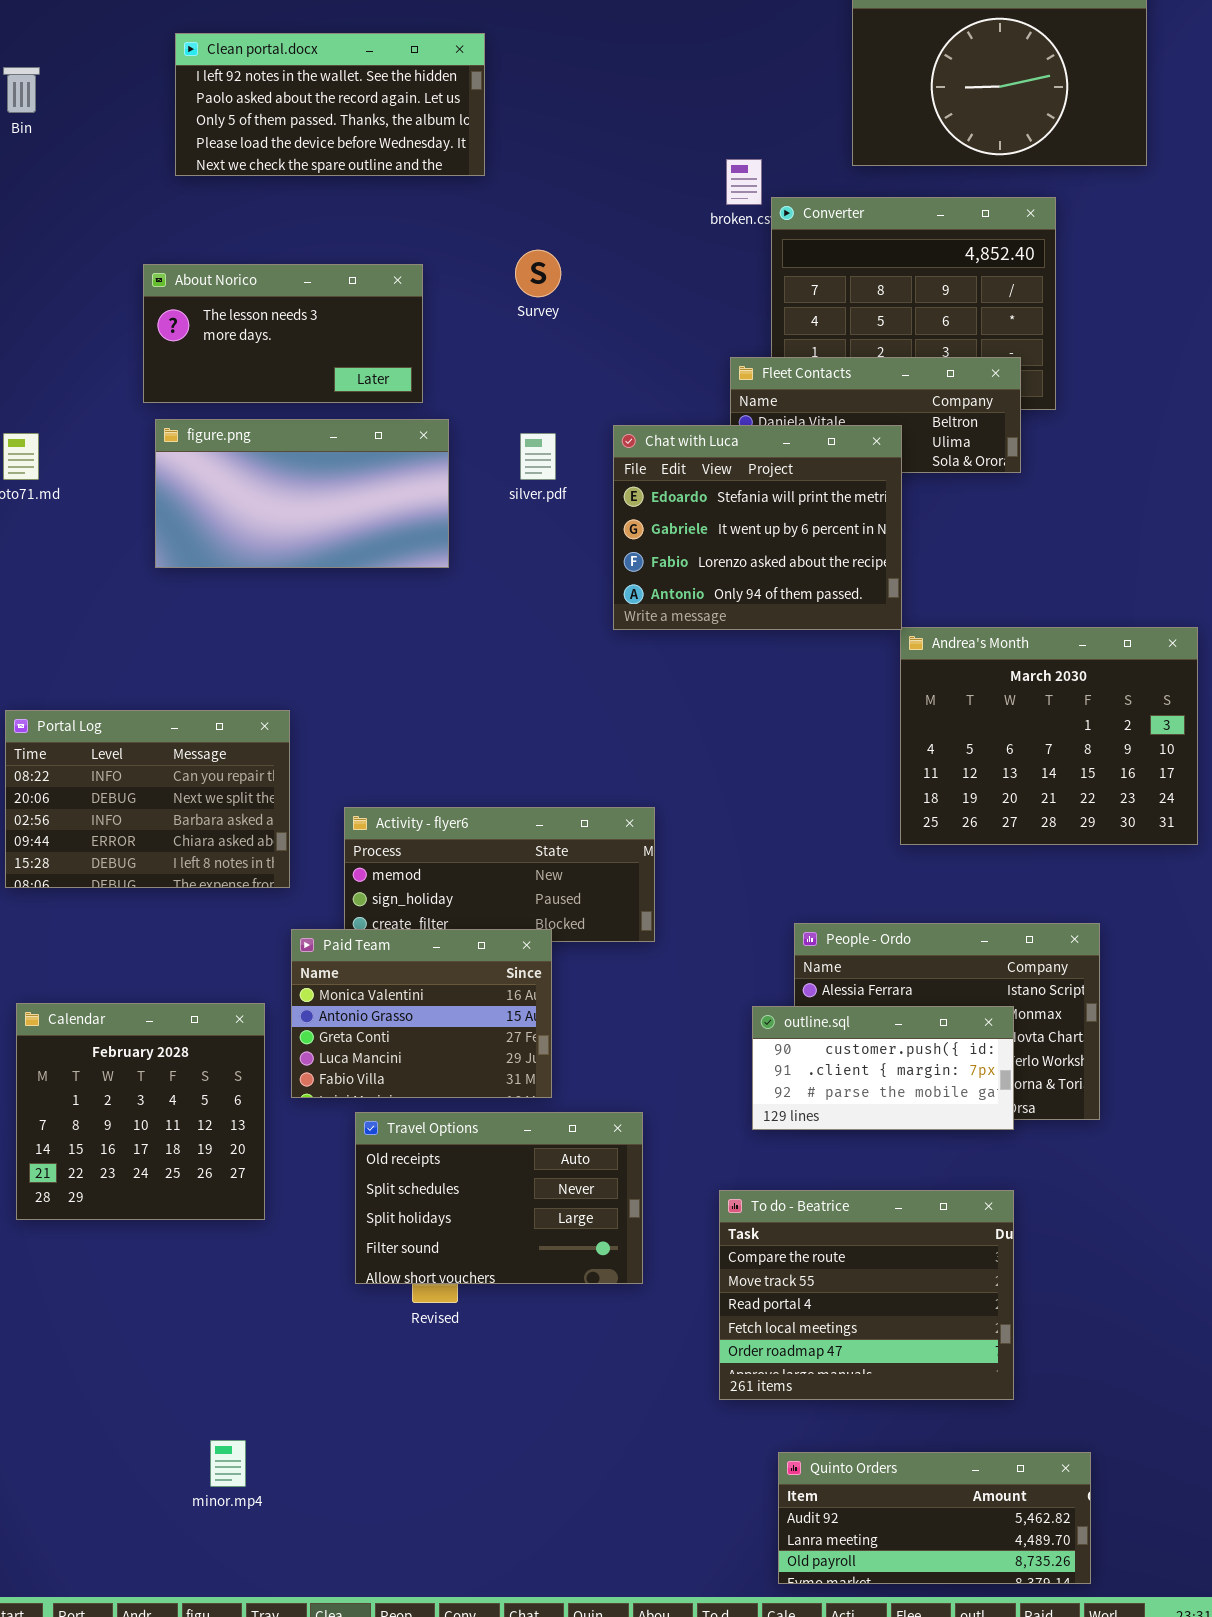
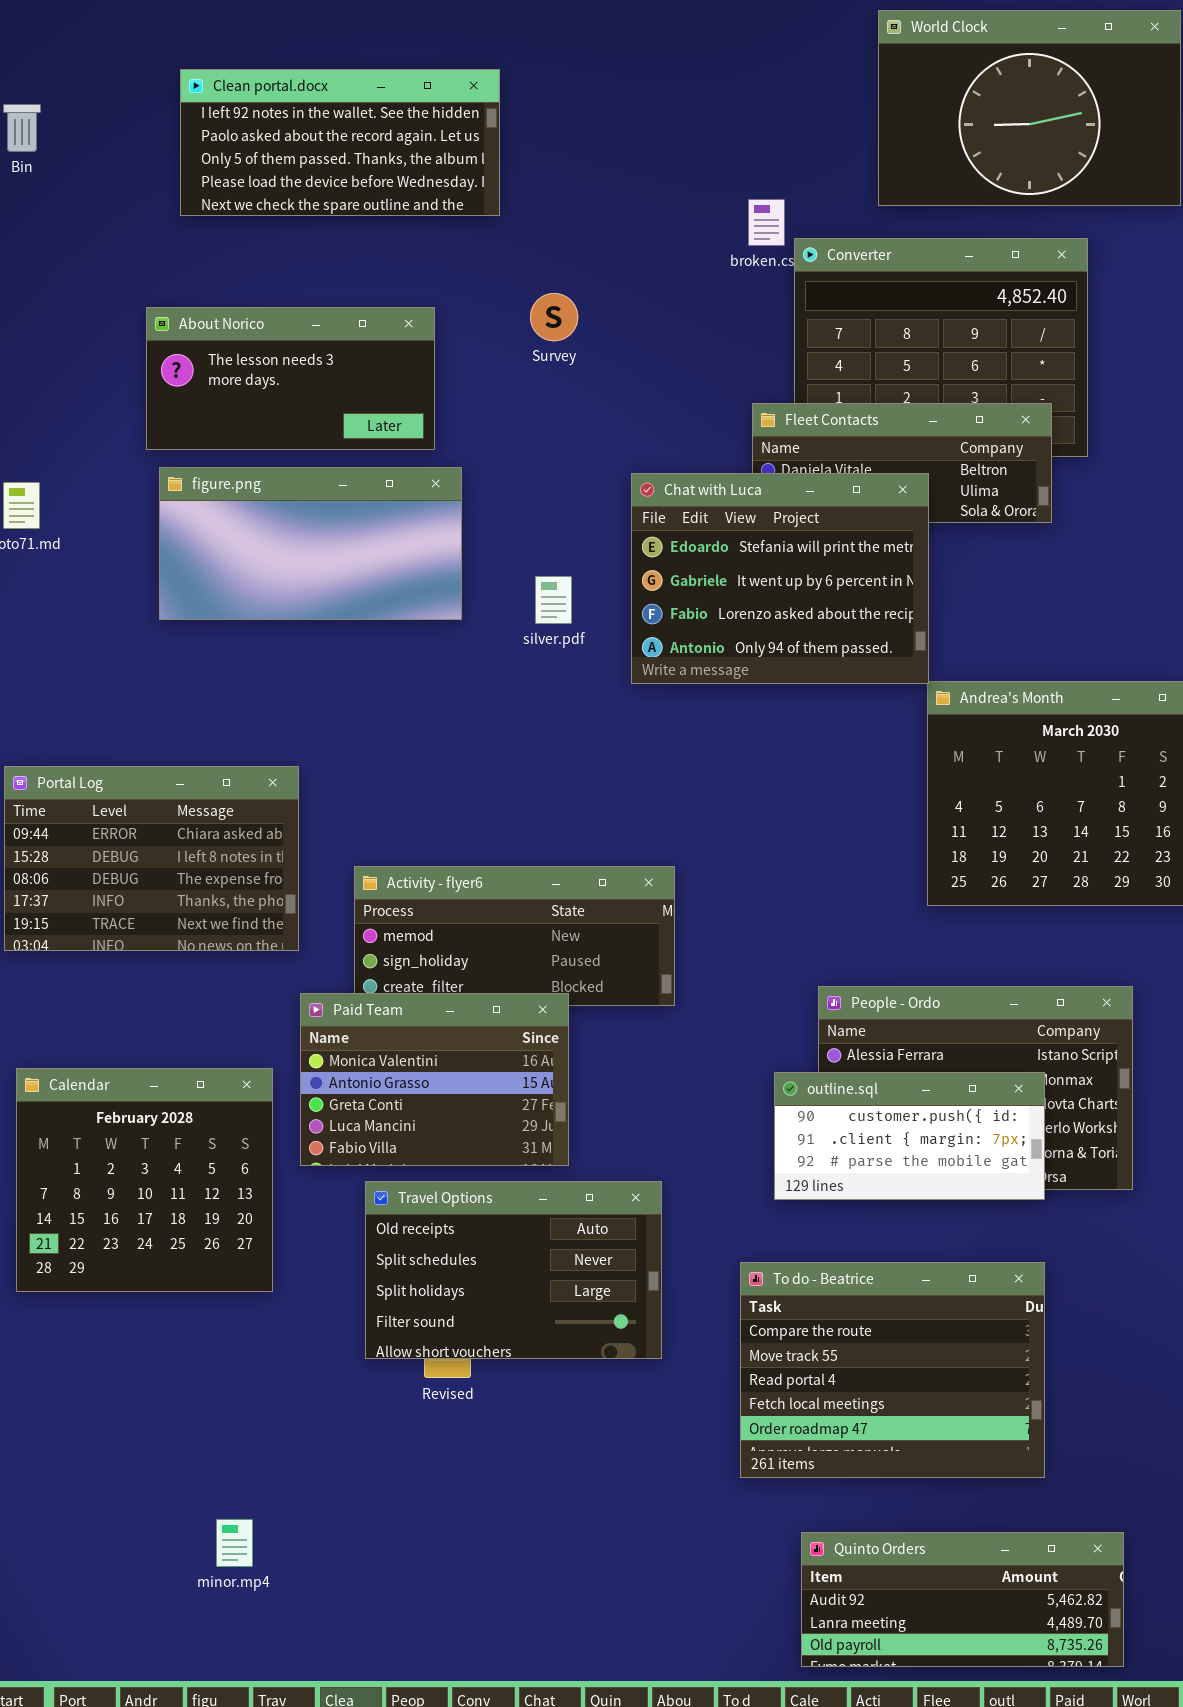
silver.pdf: [520,433,556,480] -> [535,576,572,624], moved
Portal Log: [5,710,290,888] -> [4,766,299,951], scrolled down 3 rows

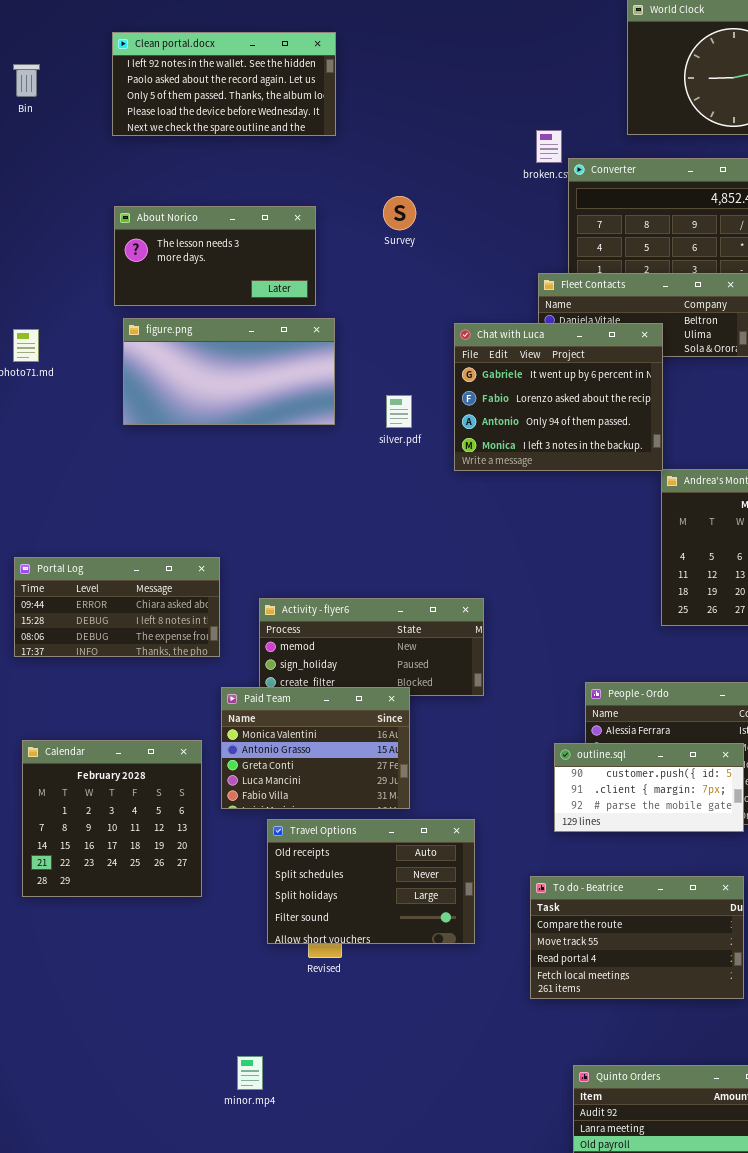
Clean portal.docx: [180,69,500,216] -> [112,32,336,136], moved
Chat with Luca: [631,473,929,684] -> [454,323,663,471], scrolled down 1 row
Portal Log: [4,766,299,951] -> [14,557,220,657], resized
To do - Beatrice: [740,1262,1045,1478] -> [530,876,744,999], resized
minor.mp4: [216,1519,253,1567] -> [237,1056,263,1090], moved

